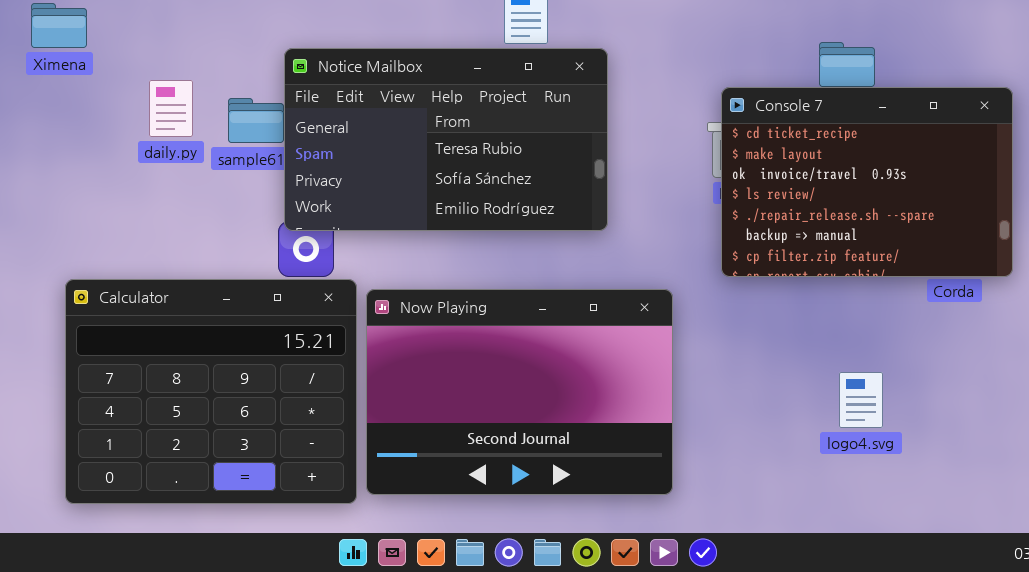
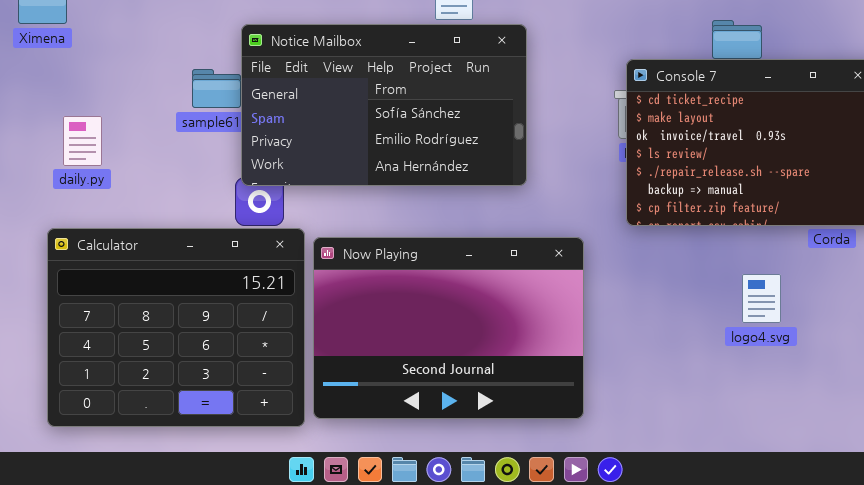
Notice Mailbox: [284,48,608,231] -> [241,24,527,186], scrolled down 1 row
daily.py: [149,80,193,137] -> [63,116,102,166], moved
logo4.svg: [839,372,883,428] -> [742,274,781,323], moved

